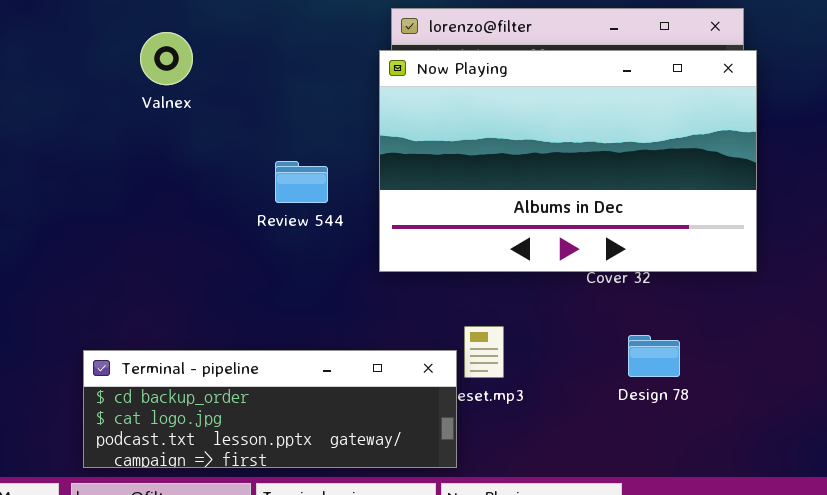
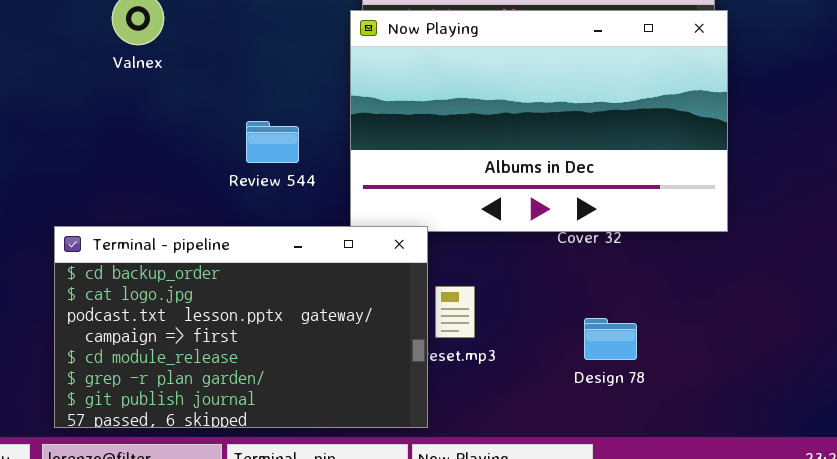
Design 78: [628,335,680,377] -> [584,318,637,360], moved
Terminal - pipeline: [83,350,457,468] -> [54,226,428,428], resized

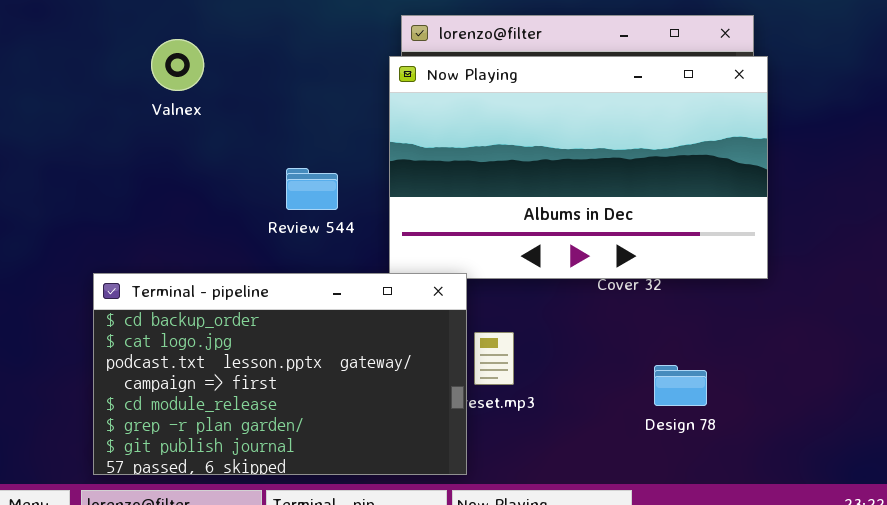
Design 78: [584,318,637,360] -> [654,365,707,406], moved

